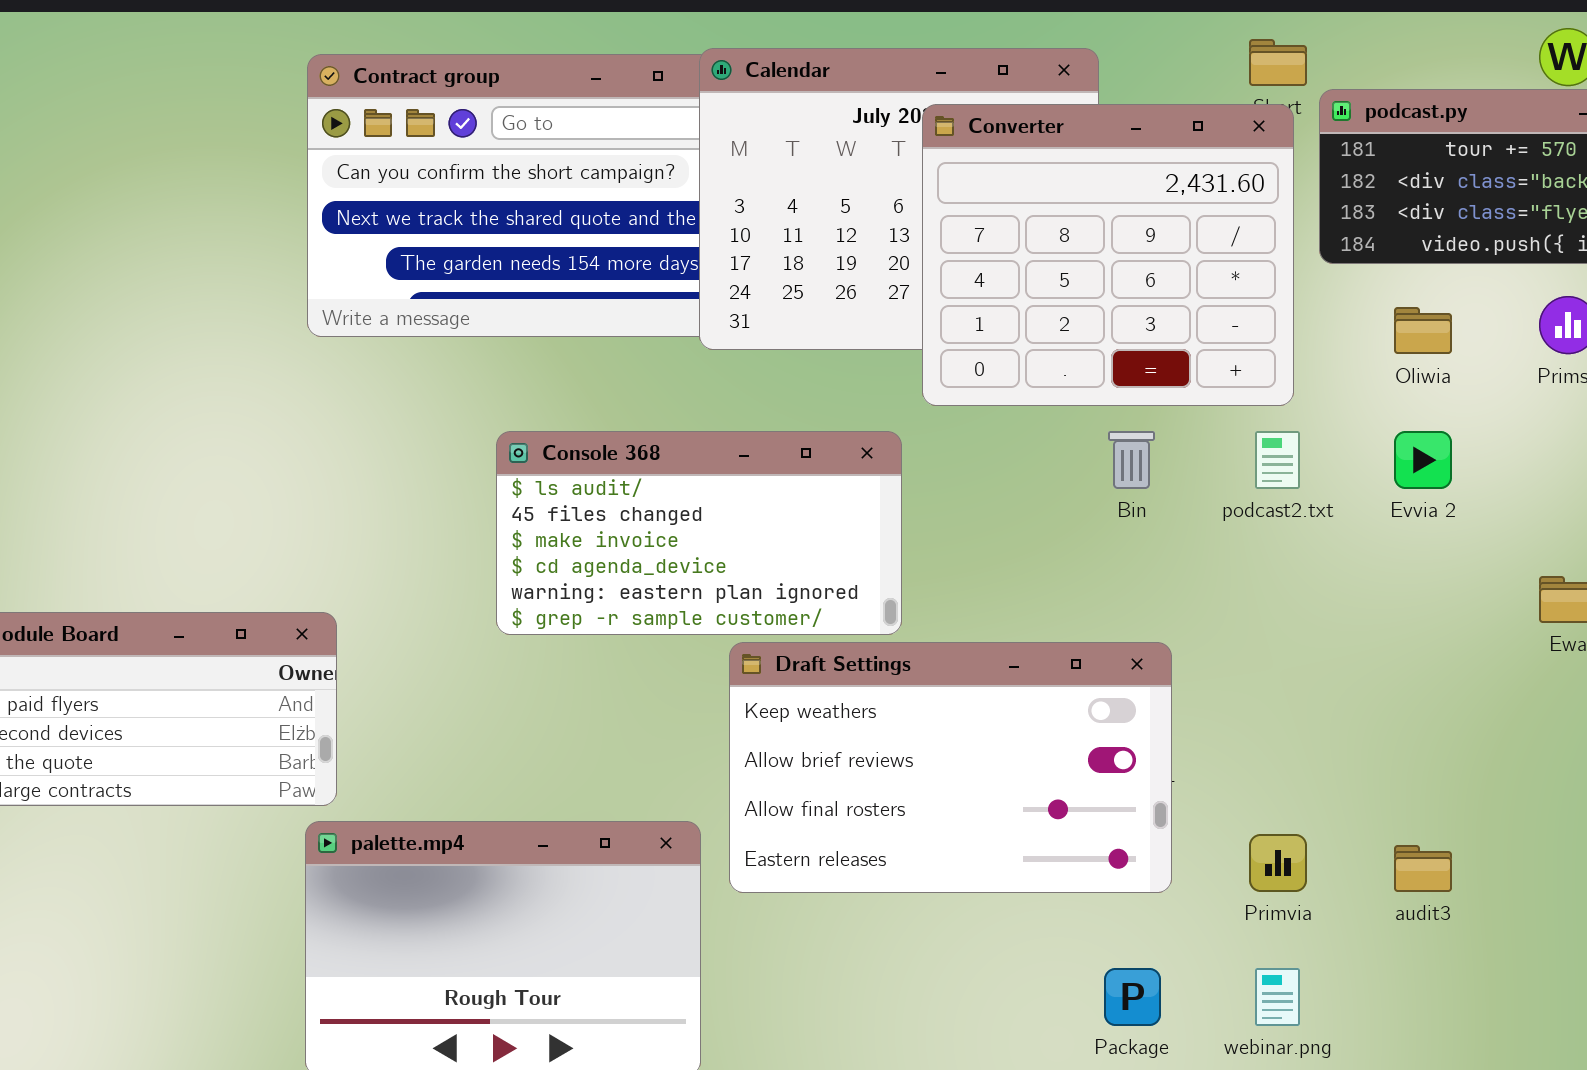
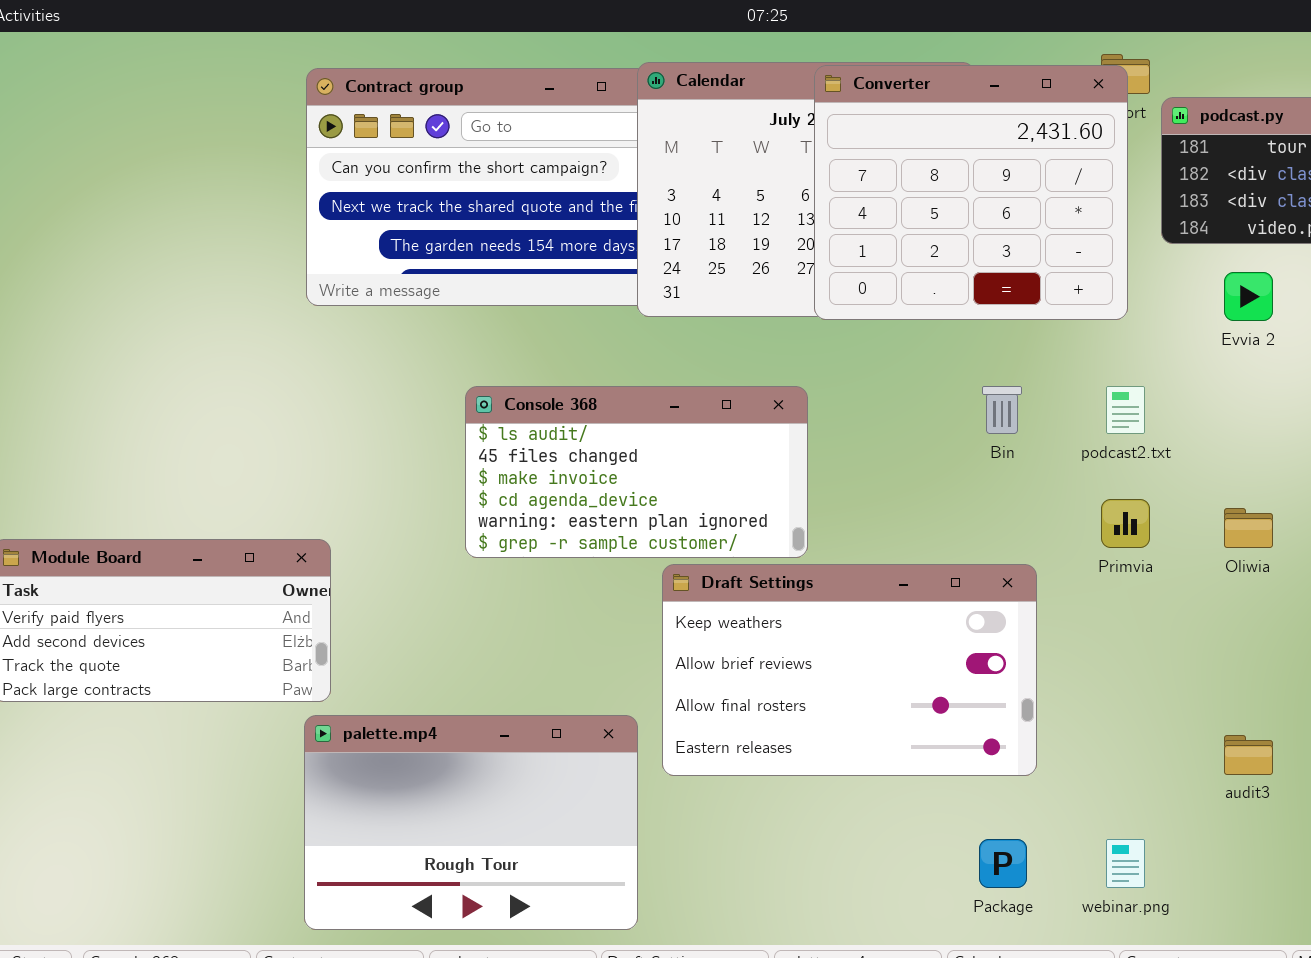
Converter: [922,104,1294,406] -> [814,65,1128,320], moved
Oliwia: [1394,307,1452,354] -> [1224,508,1273,548], moved
Evvia 2: [1394,431,1452,489] -> [1224,272,1273,321], moved
Primvia: [1249,834,1307,892] -> [1101,499,1150,548], moved

